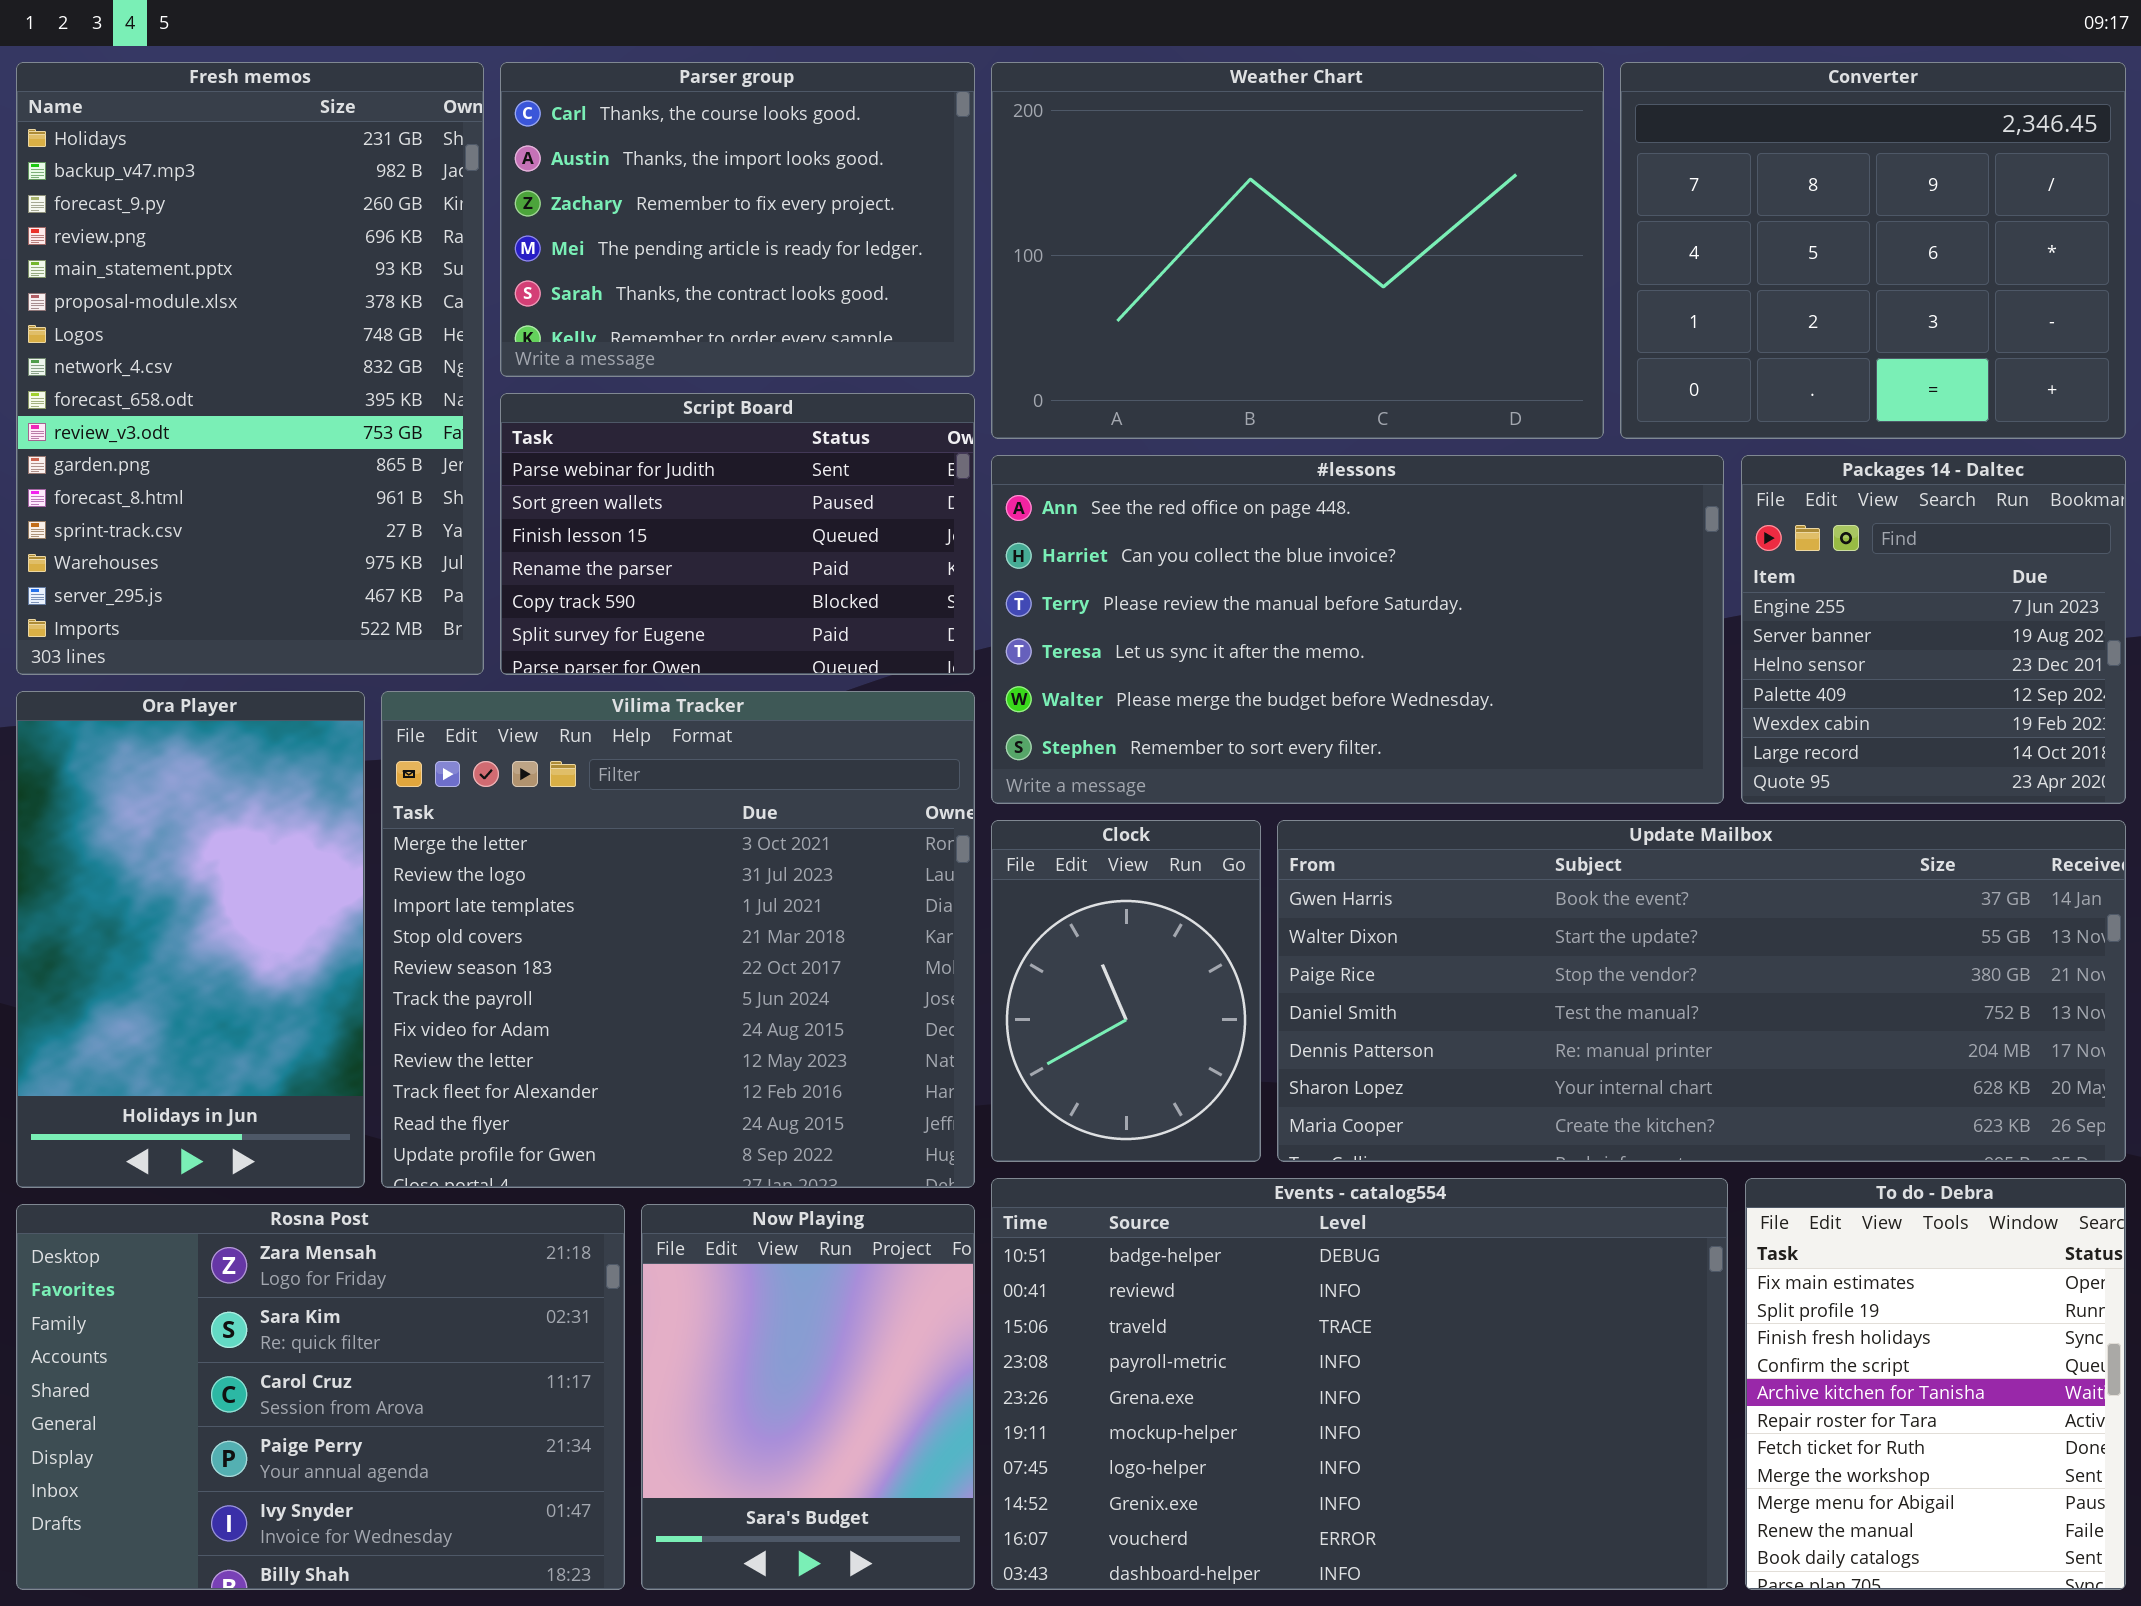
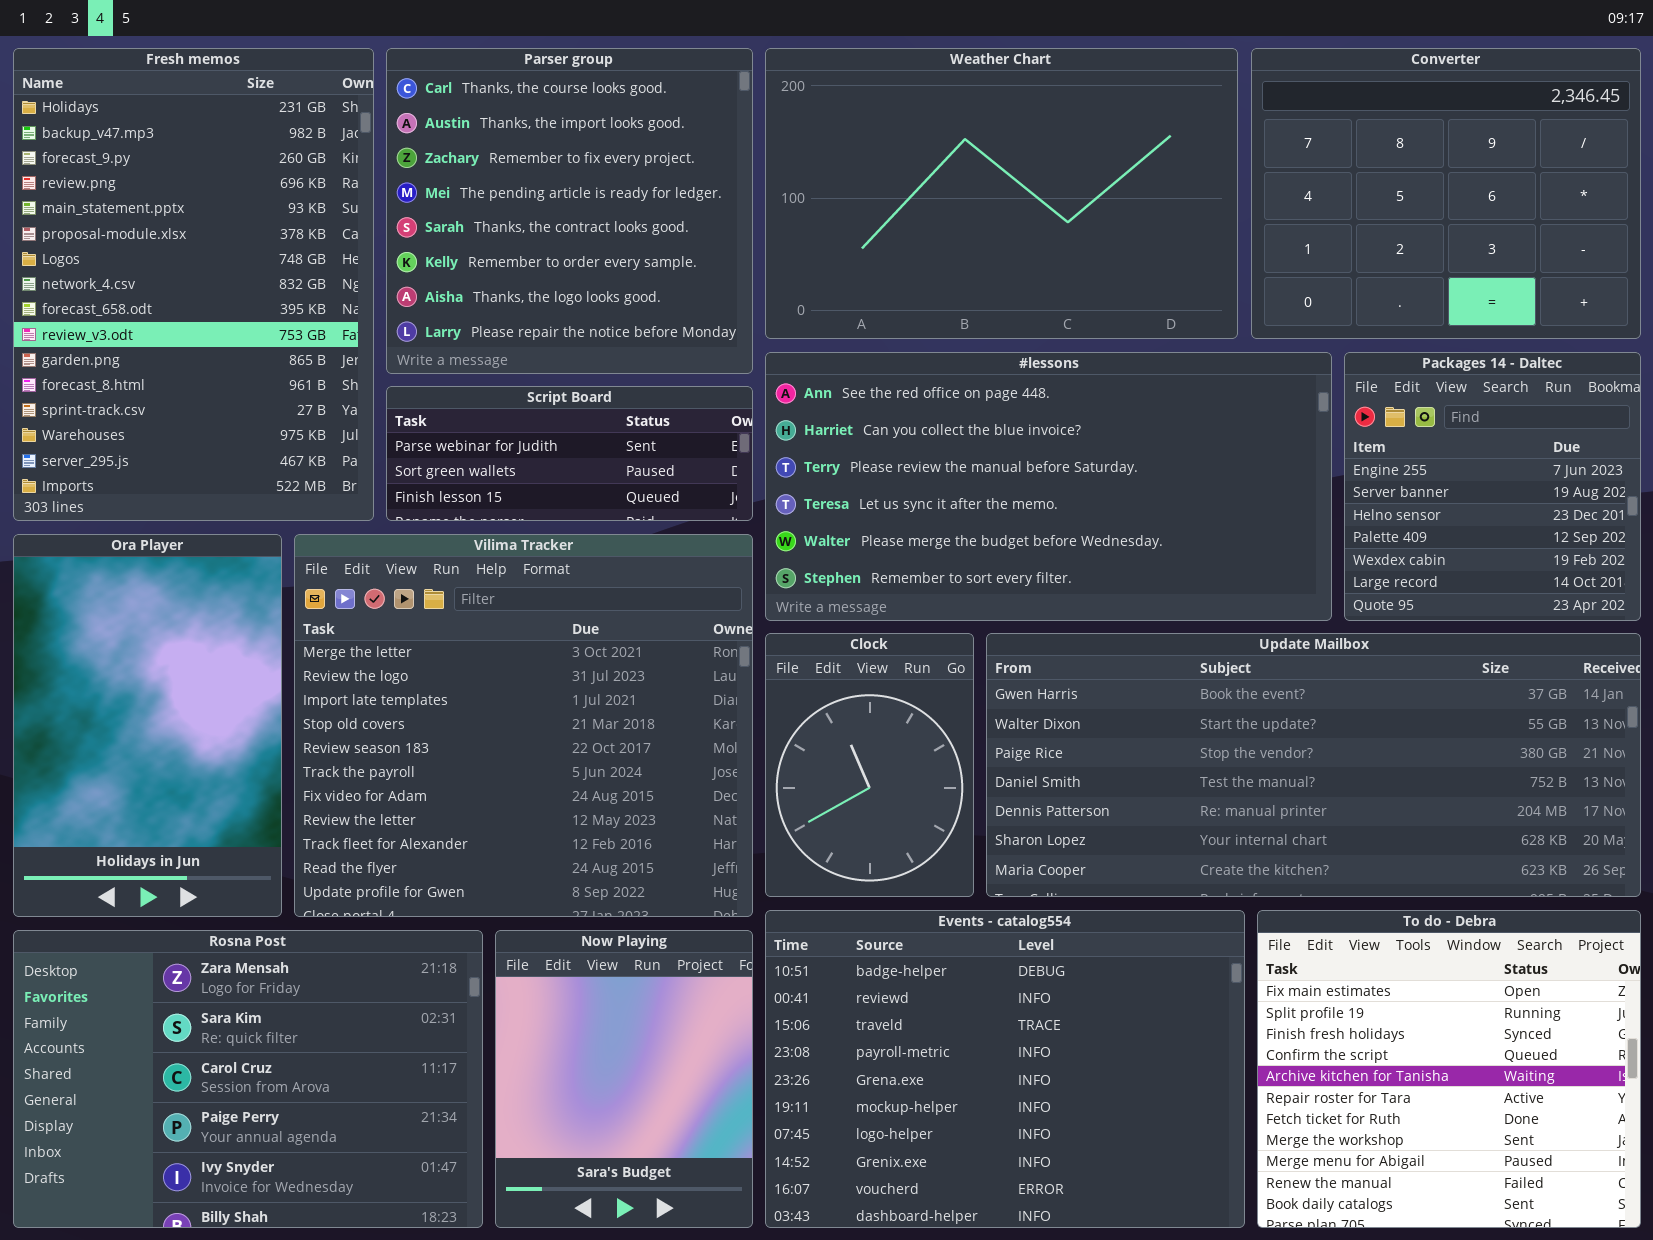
Parser group: [500,62,975,377] -> [386,48,753,374], resized
Script Board: [500,393,975,675] -> [386,386,753,521], resized
Events - catalog554: [991,1178,1728,1590] -> [765,910,1245,1228], resized
To do - Debra: [1745,1178,2126,1590] -> [1257,910,1641,1228], resized

